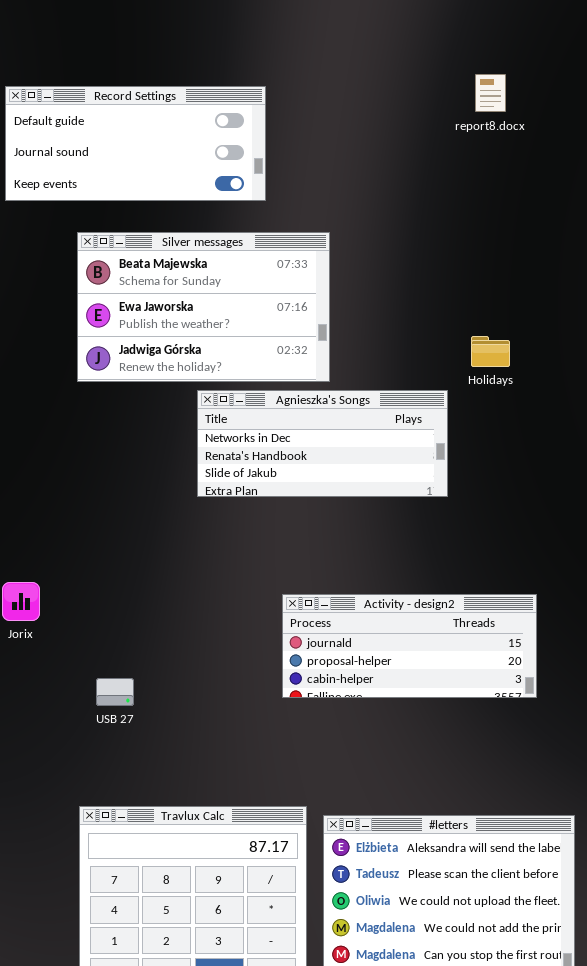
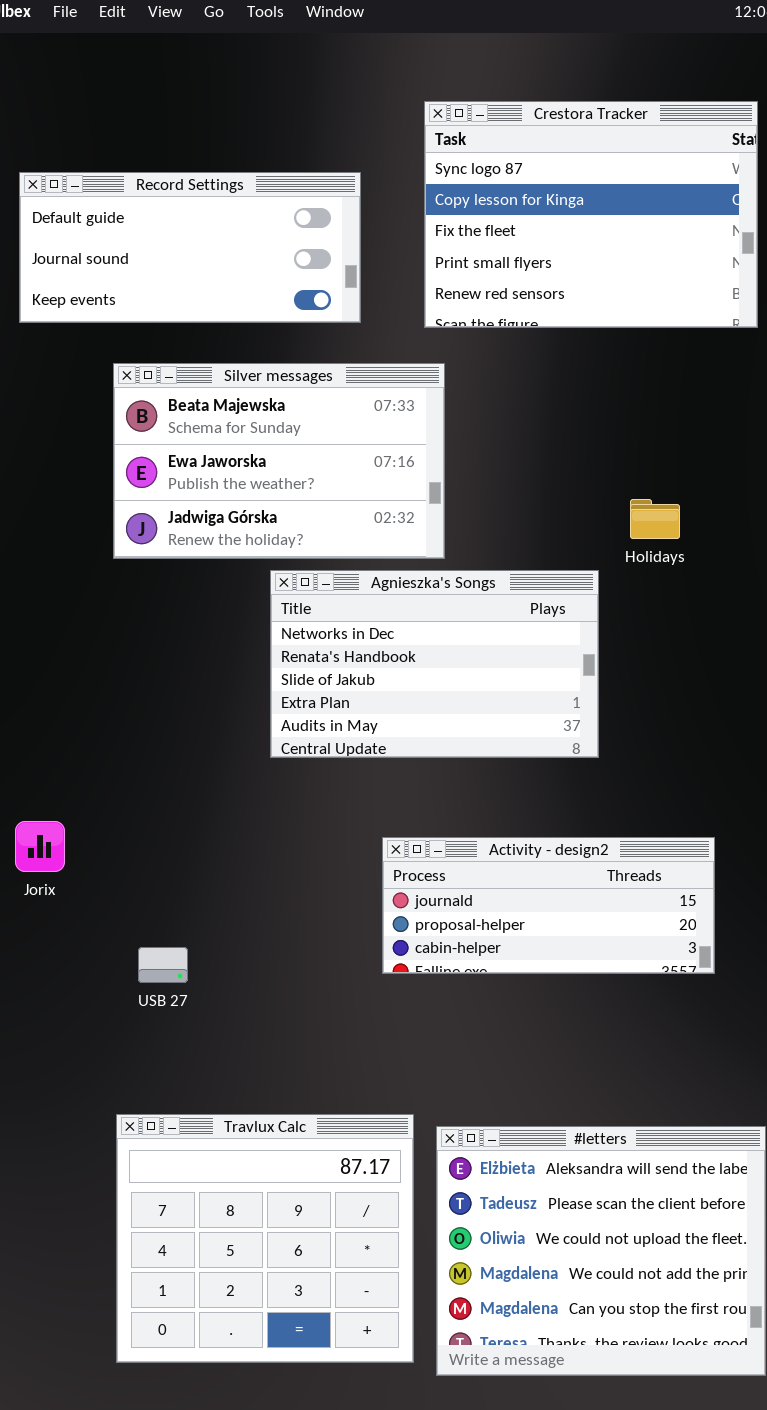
Crestora Tracker: none -> [424,101,758,328], opened
Agnieszka's Songs: [197,390,448,497] -> [270,570,599,758], resized

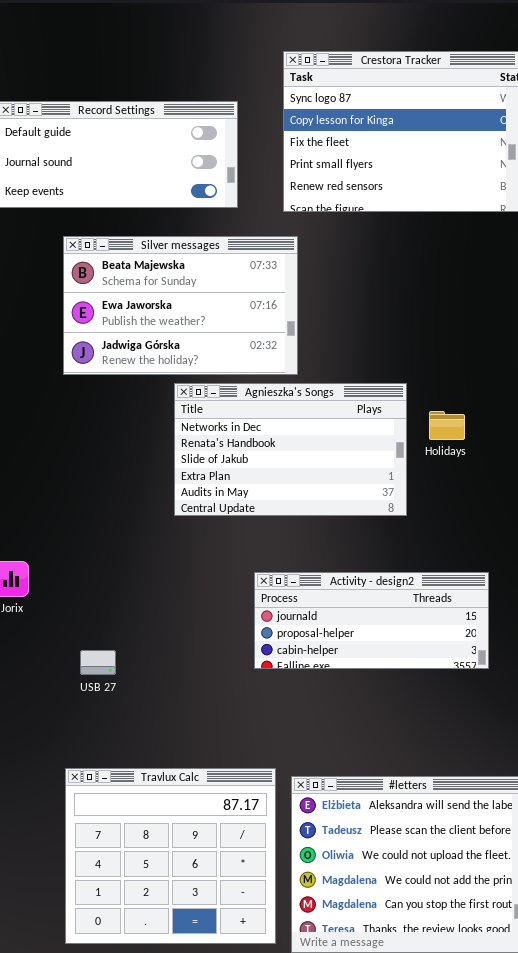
Holidays: [630,499,680,539] -> [429,411,465,440], moved

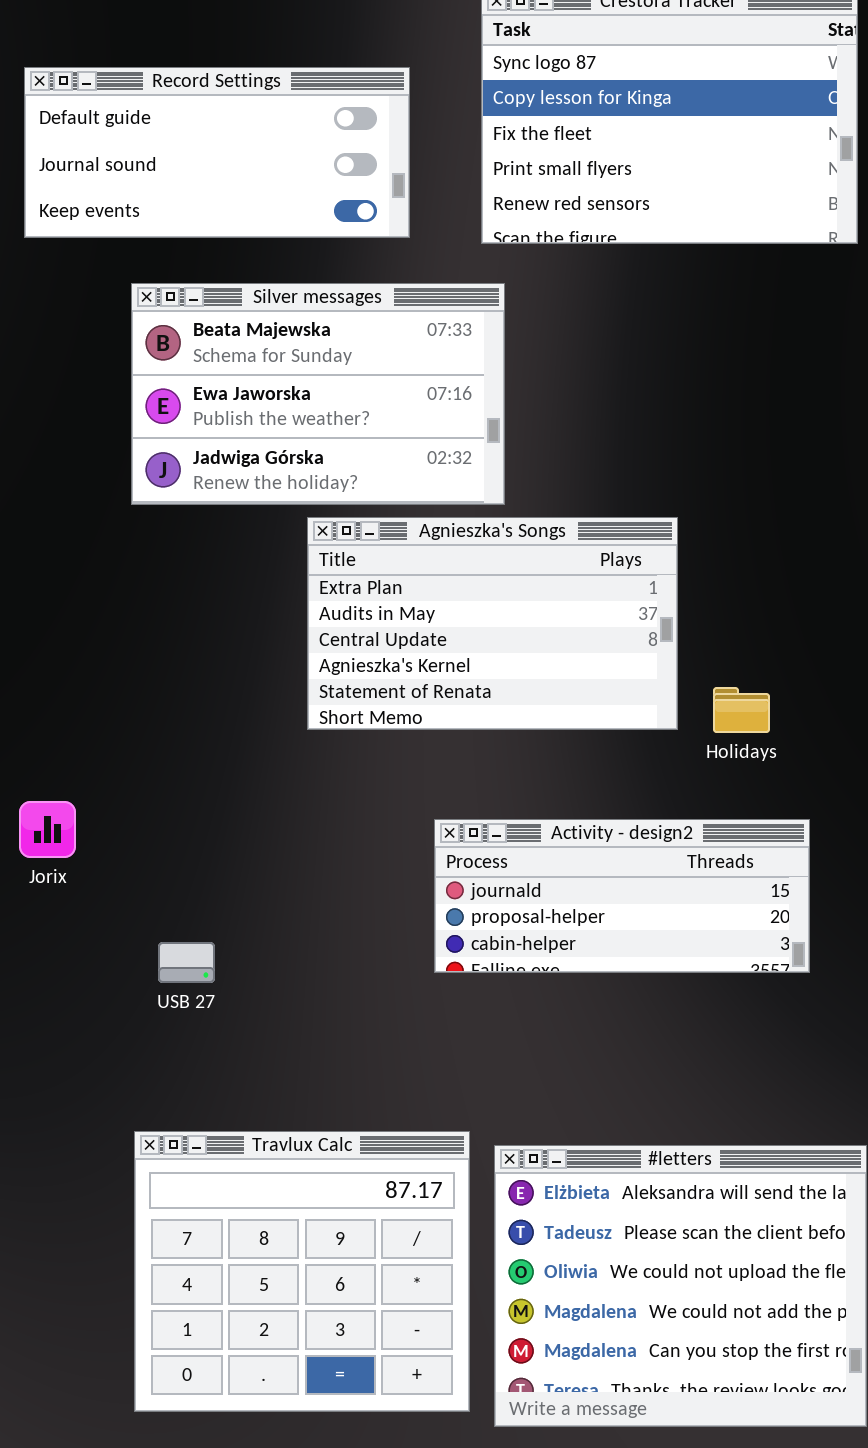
Agnieszka's Songs: [174,383,407,516] -> [307,517,678,730], scrolled down 3 rows
Holidays: [429,411,465,440] -> [713,687,770,733], moved

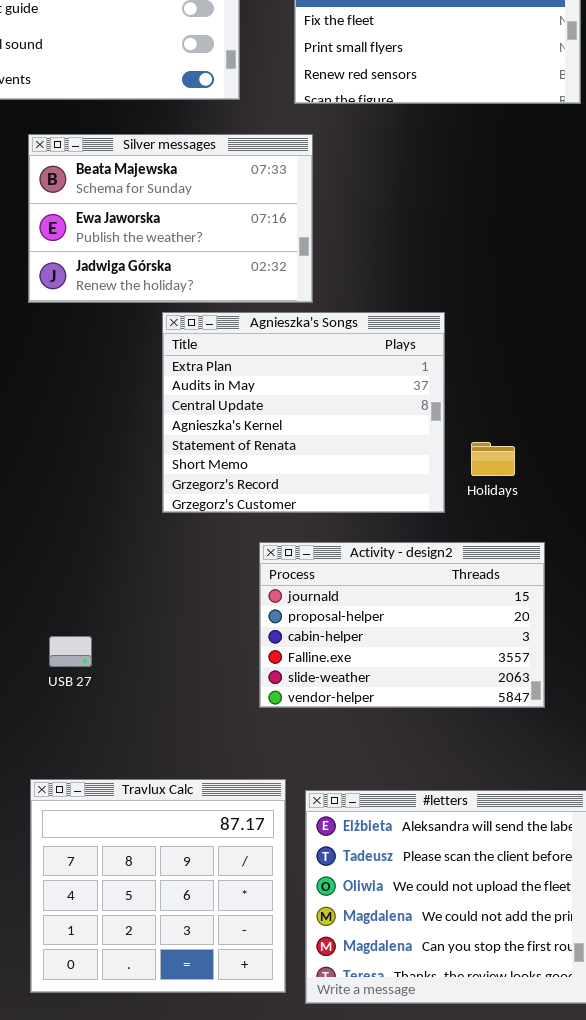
Agnieszka's Songs: [307,517,678,730] -> [162,312,445,513], resized
Activity - design2: [434,819,810,973] -> [259,542,545,708], resized

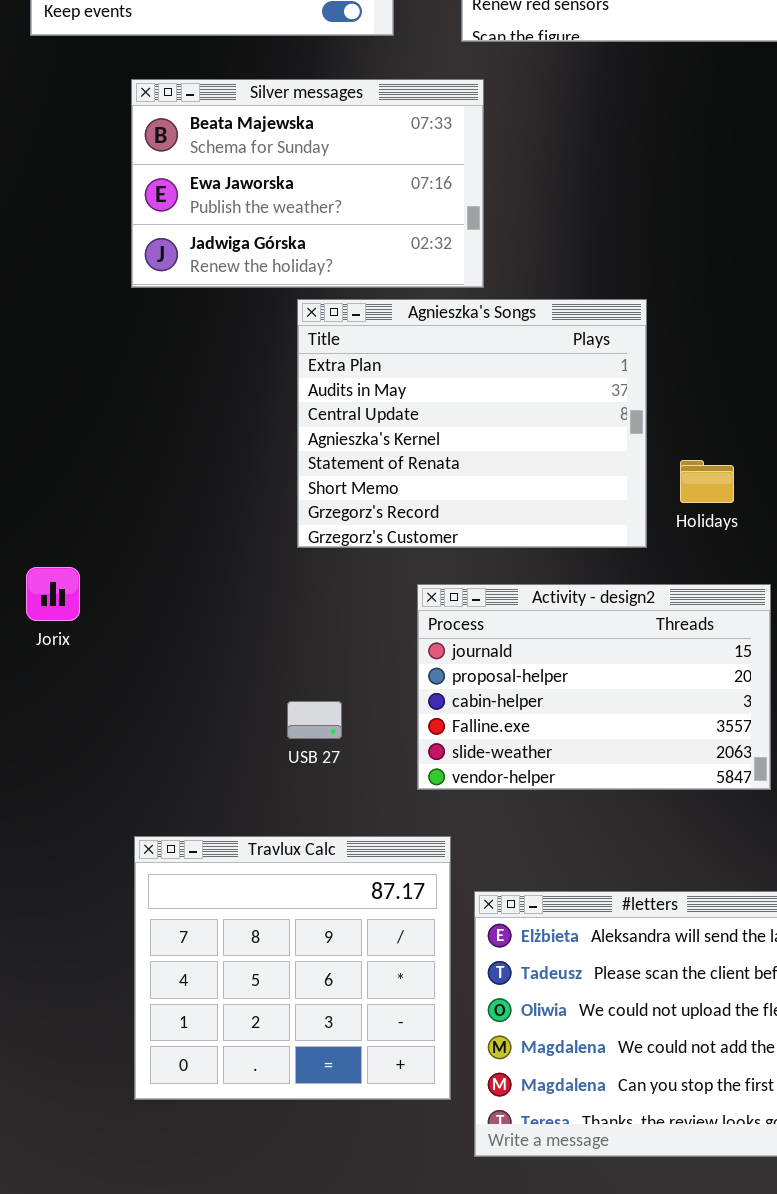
USB 27: [49,636,92,667] -> [287,701,342,739], moved
Travlux Calc: [30,779,286,993] -> [134,836,451,1100], moved

